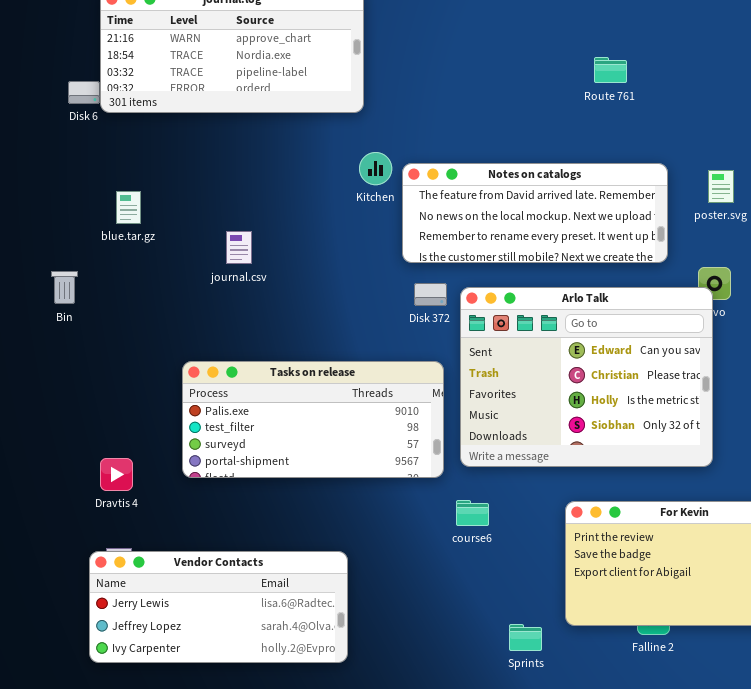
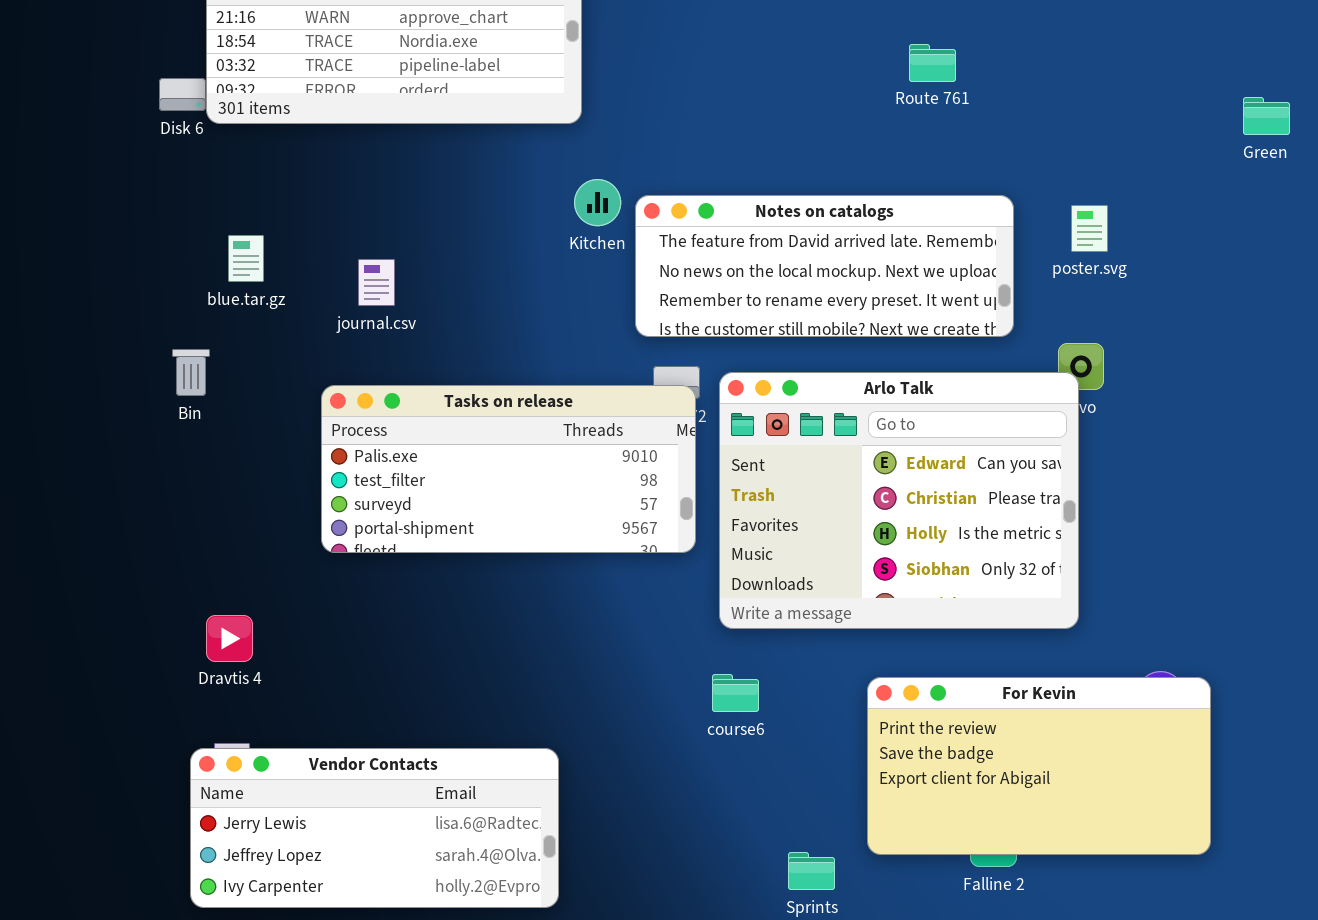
journal.csv: [226,231,252,264] -> [358,259,395,306], moved
Bin: [51,271,78,304] -> [172,349,210,396], moved
Tasks on release: [182,361,444,478] -> [321,385,696,553], moved

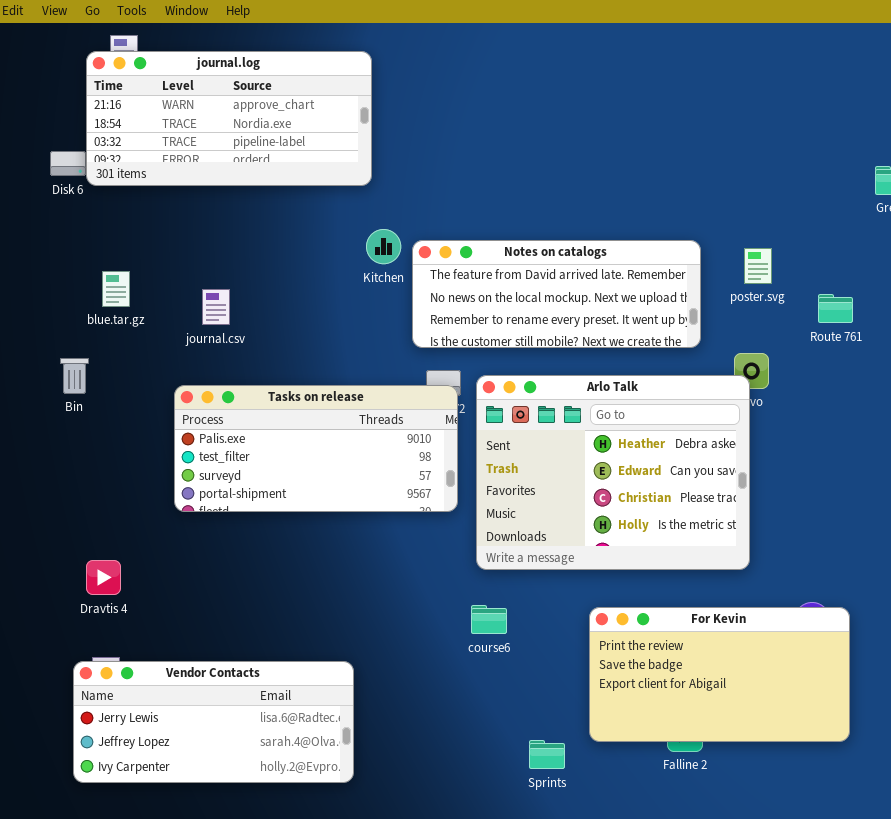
Route 761: [909,44,956,82] -> [818,294,853,323], moved
Arlo Talk: [719,372,1079,629] -> [476,375,750,570], scrolled up 1 row

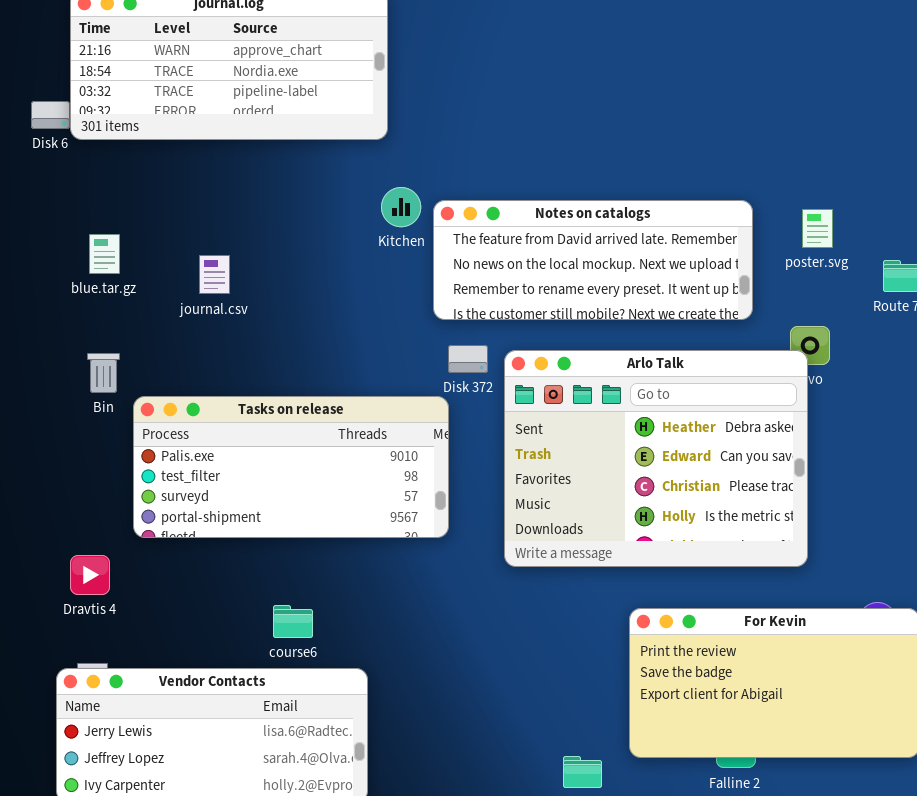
Bin: [60,358,89,394] -> [87,353,120,393], moved
Tasks on release: [174,385,458,512] -> [133,396,449,538], moved
course6: [471,605,507,634] -> [273,605,313,638], moved

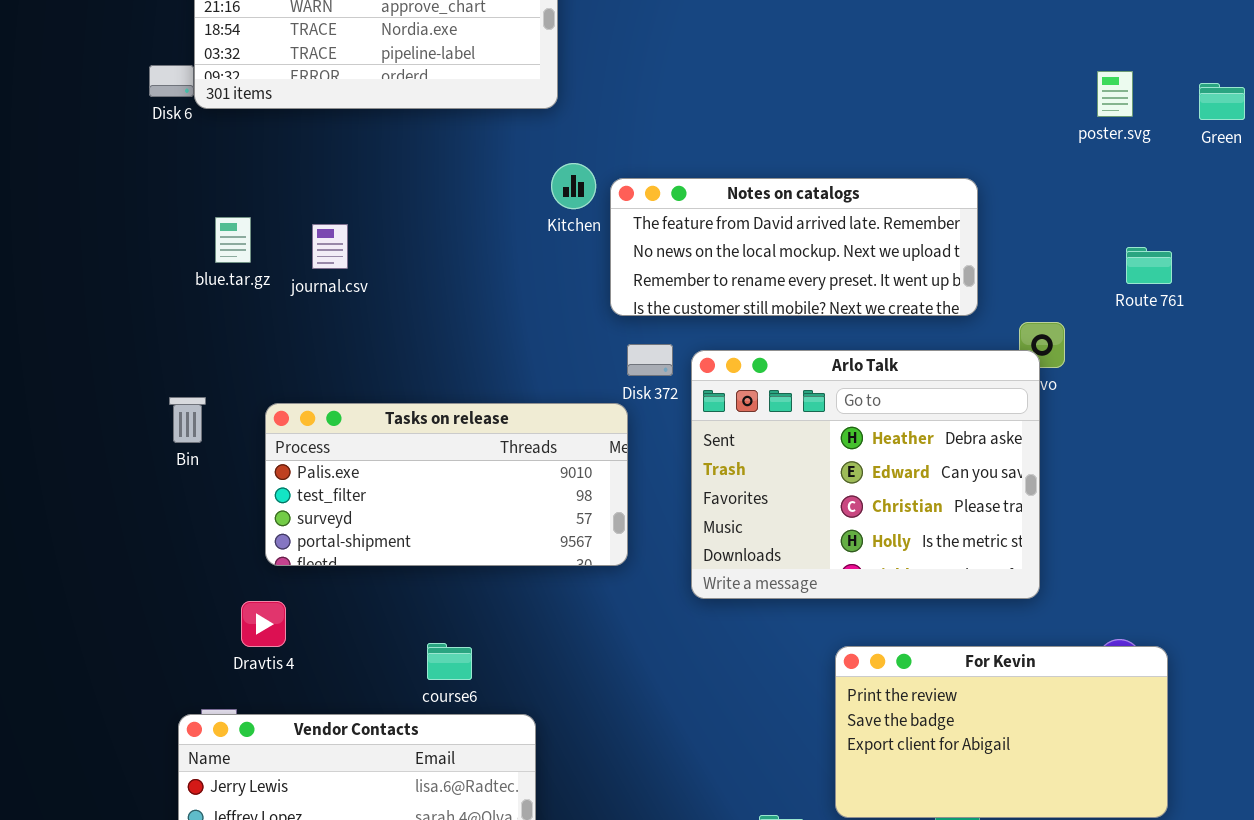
poster.svg: [802,209,833,248] -> [1097,71,1133,117], moved
journal.csv: [199,255,230,294] -> [312,224,348,269], moved
Bin: [87,353,120,393] -> [169,397,206,443], moved
Dravtis 4: [70,555,110,595] -> [241,601,286,647], moved

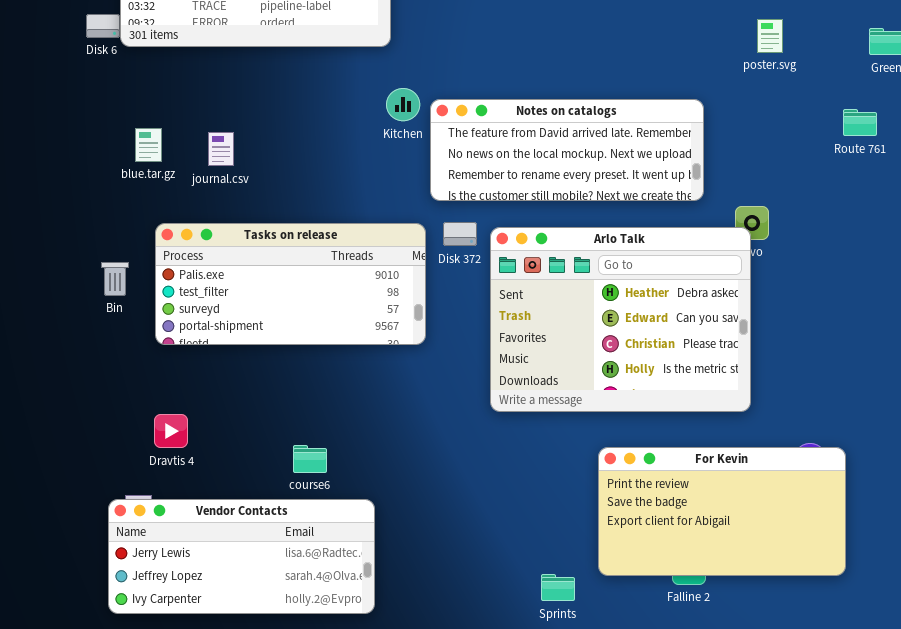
poster.svg: [1097,71,1133,117] -> [757,19,783,53], moved
Route 761: [1126,247,1172,284] -> [843,109,877,136], moved
Tasks on release: [265,403,628,566] -> [155,223,426,345], moved

